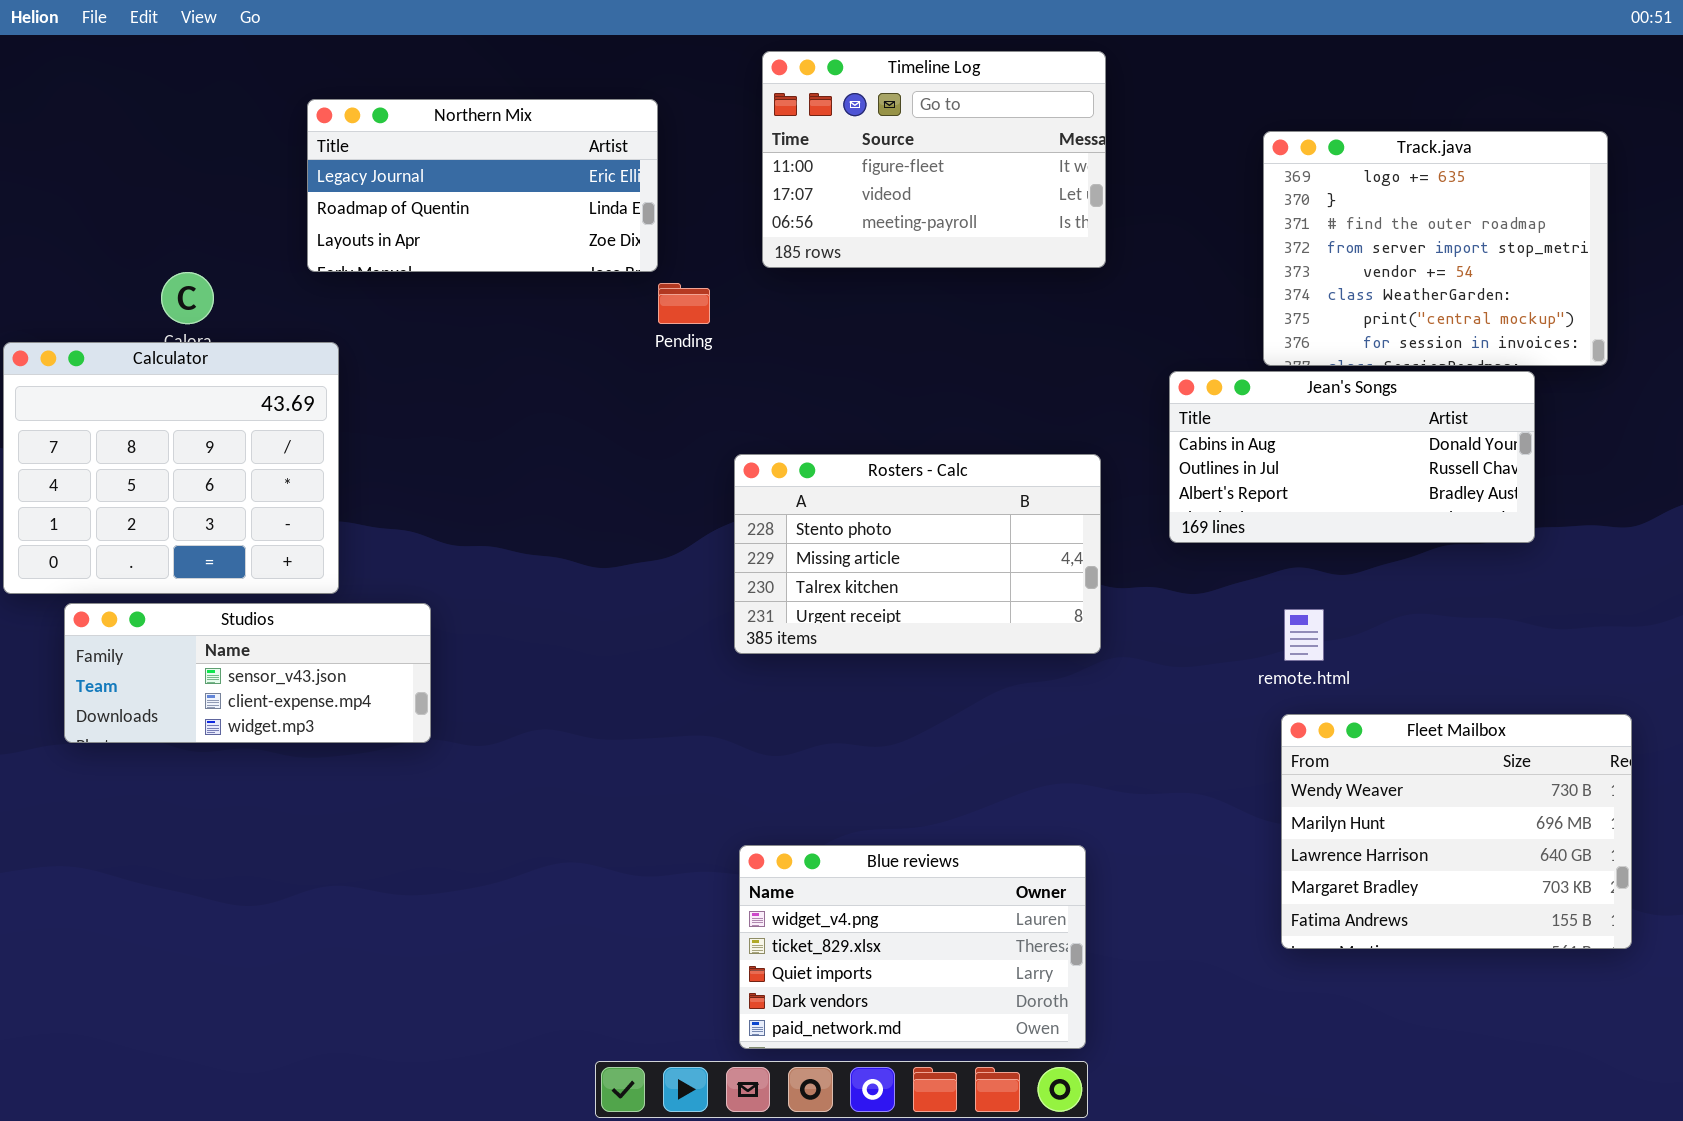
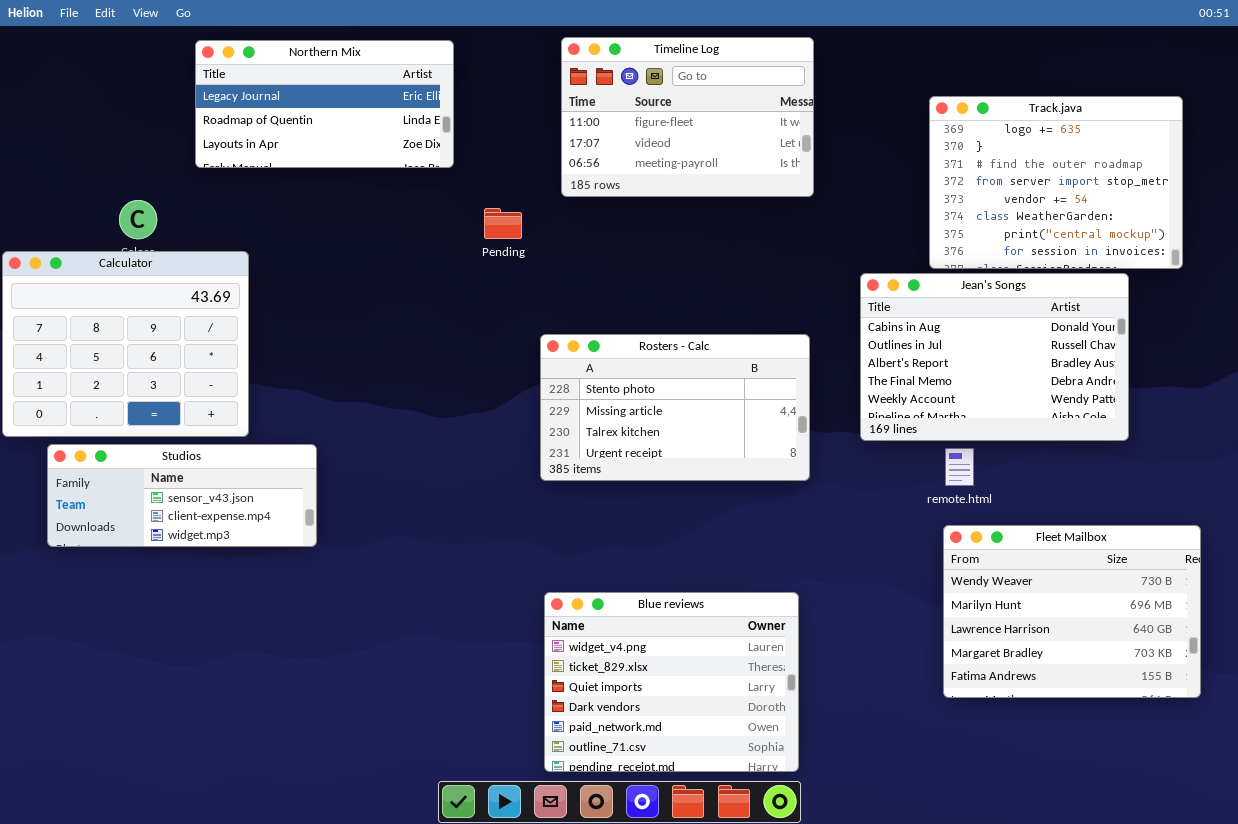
Northern Mix: [307,99,658,272] -> [195,40,454,168], moved
Jean's Songs: [1169,371,1535,543] -> [860,273,1129,441], resized
Blue reviews: [739,845,1086,1049] -> [544,592,799,772], resized

